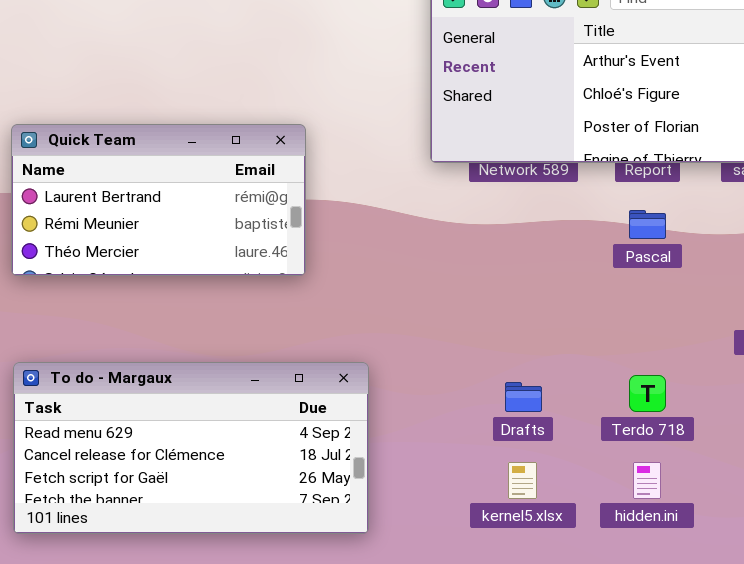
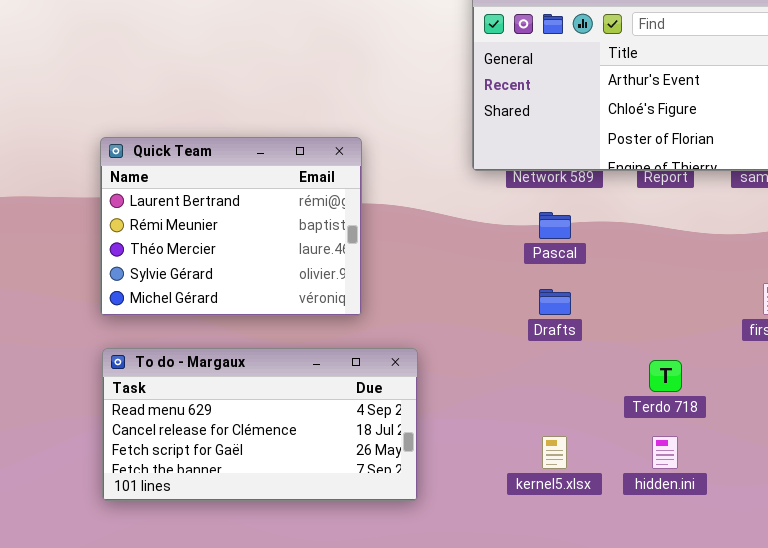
Quick Team: [11,124,306,276] -> [100,137,362,316], resized
Pascal: [629,210,666,239] -> [539,212,571,239], moved
Drafts: [505,382,542,412] -> [539,289,571,315], moved

